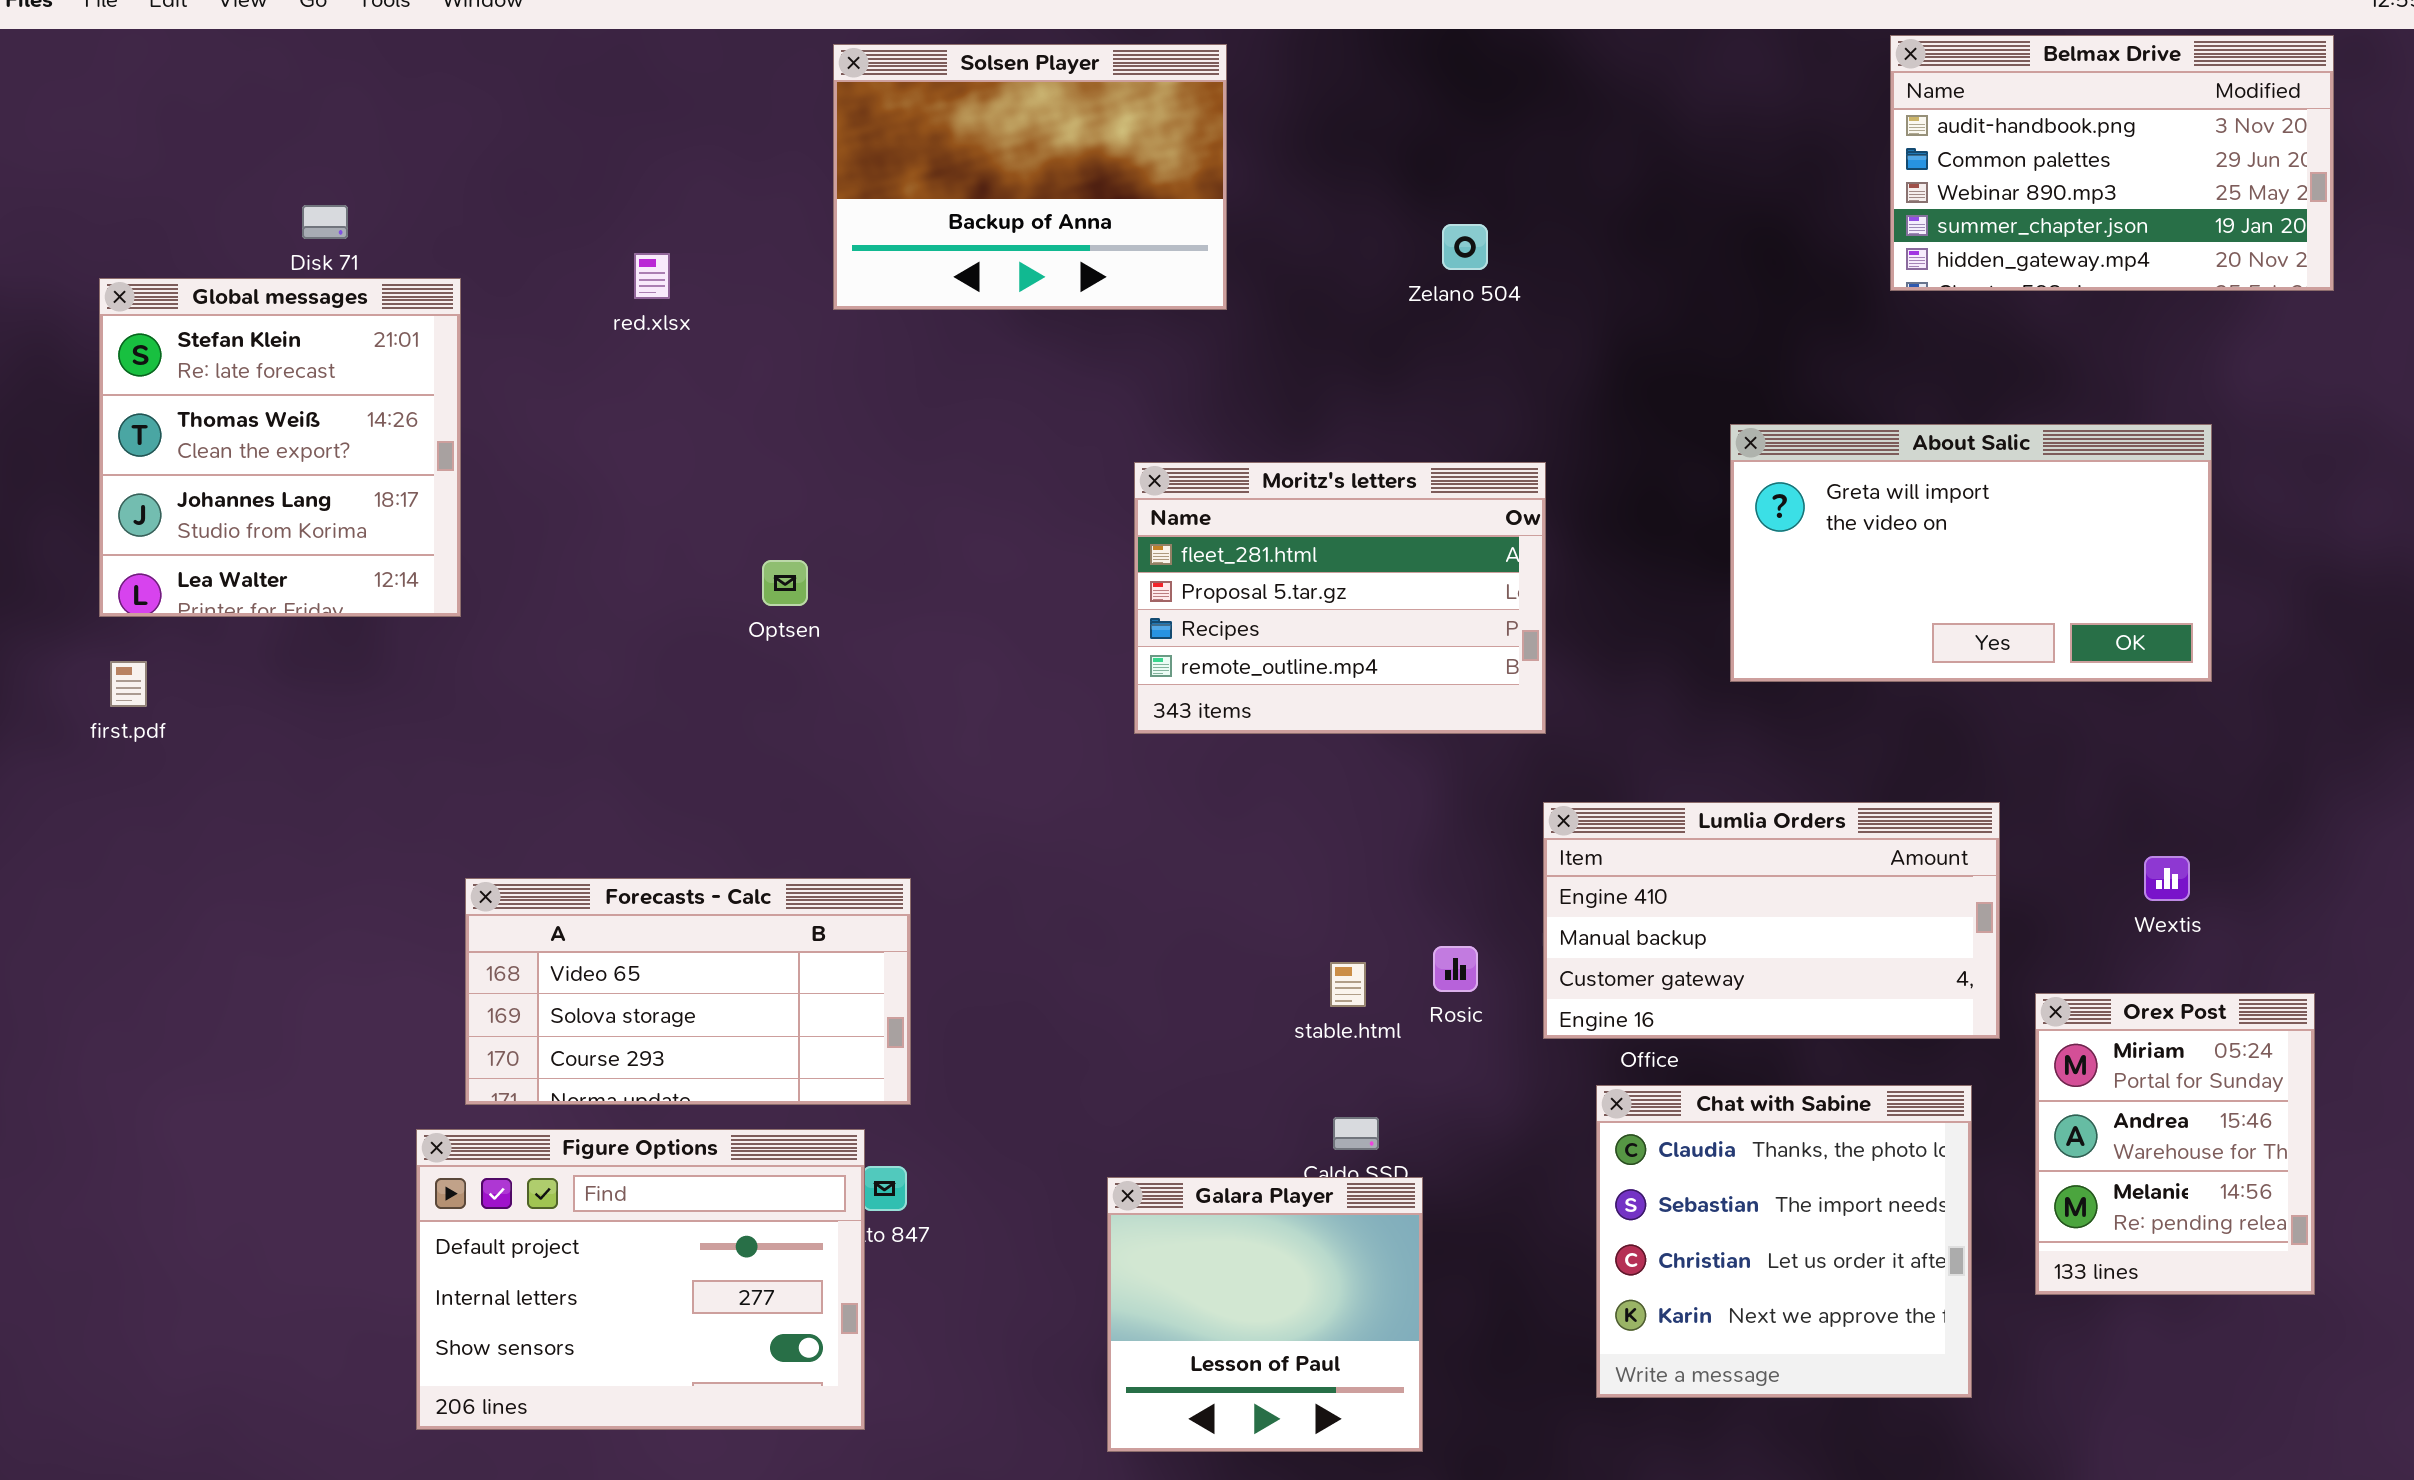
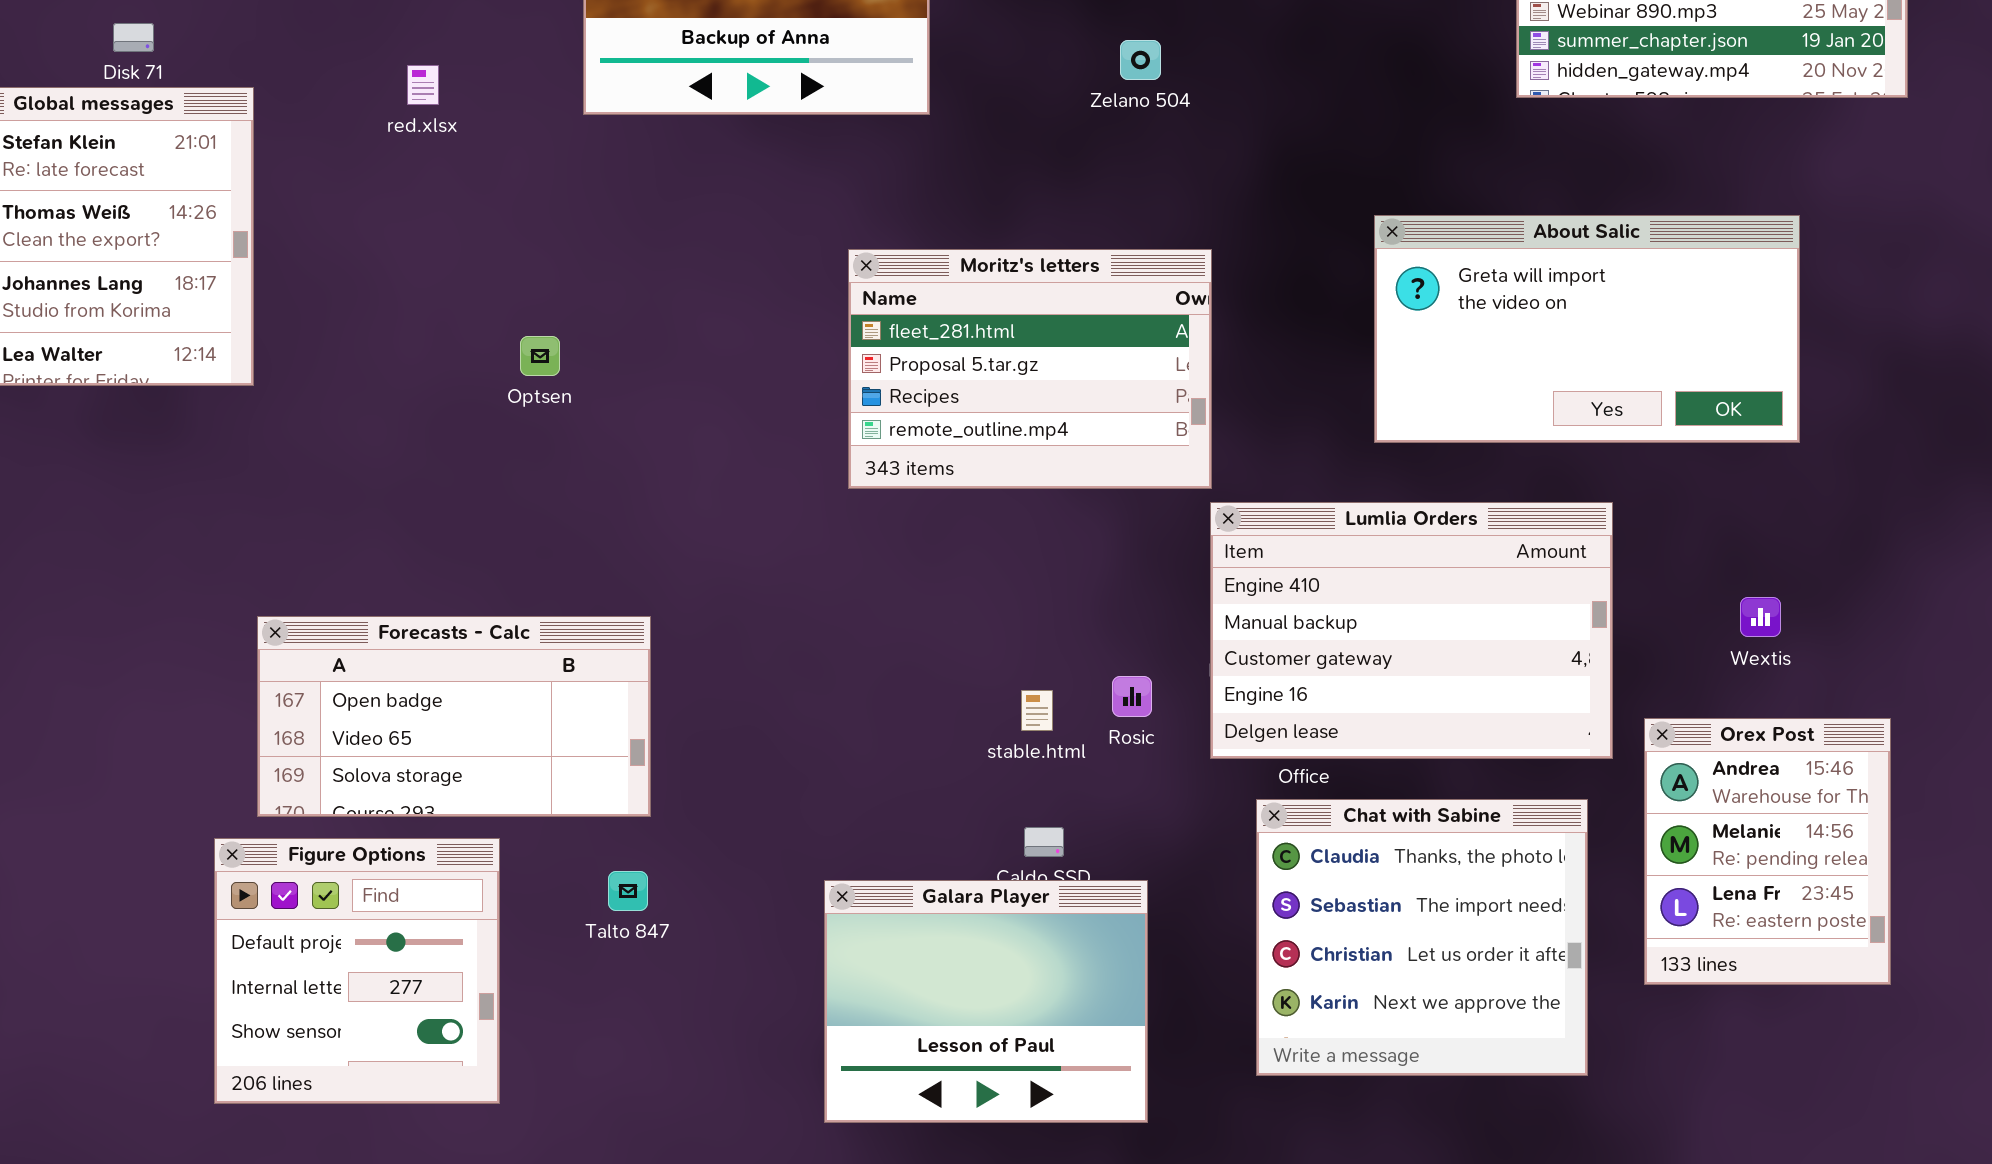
Lumlia Orders: [1543,802,2000,1039] -> [1210,502,1613,759], resized
Forecasts - Calc: [465,878,911,1105] -> [257,616,651,817], scrolled up 1 row
Orex Post: [2035,993,2315,1295] -> [1644,718,1891,985], scrolled down 1 row
Figure Options: [416,1129,865,1430] -> [214,838,500,1104], resized
Galara Player: [1107,1177,1423,1452] -> [824,880,1148,1123], resized

